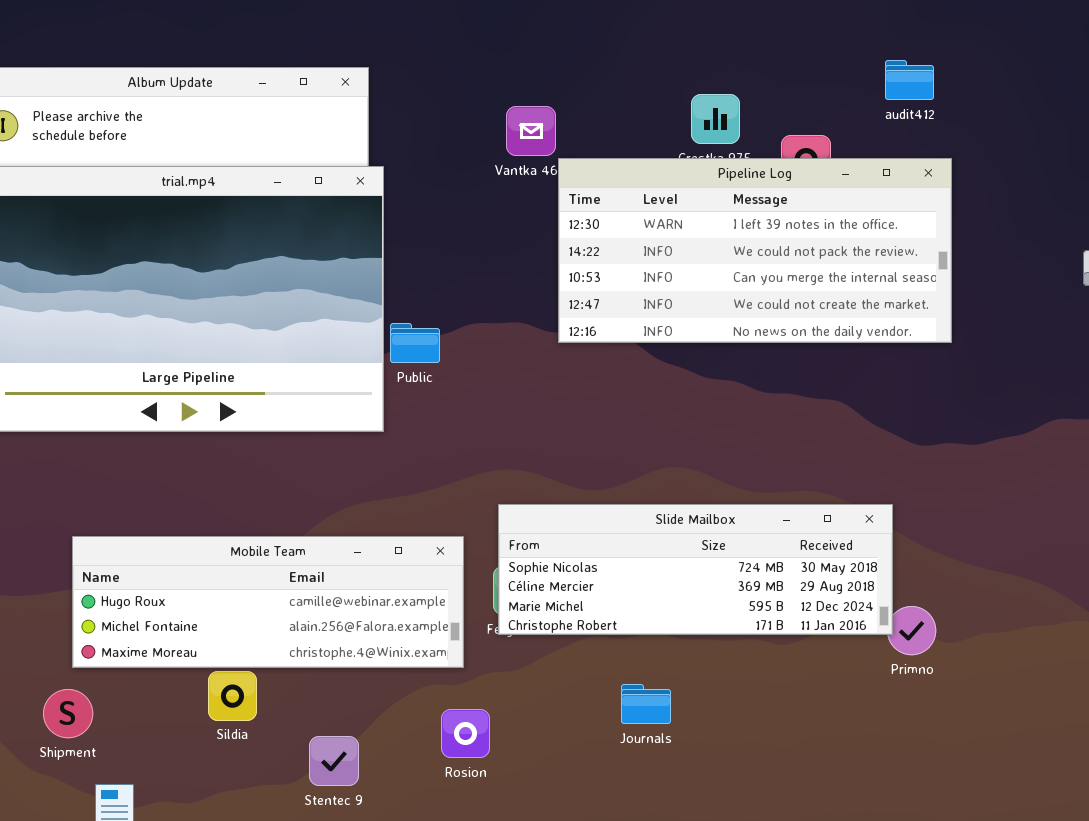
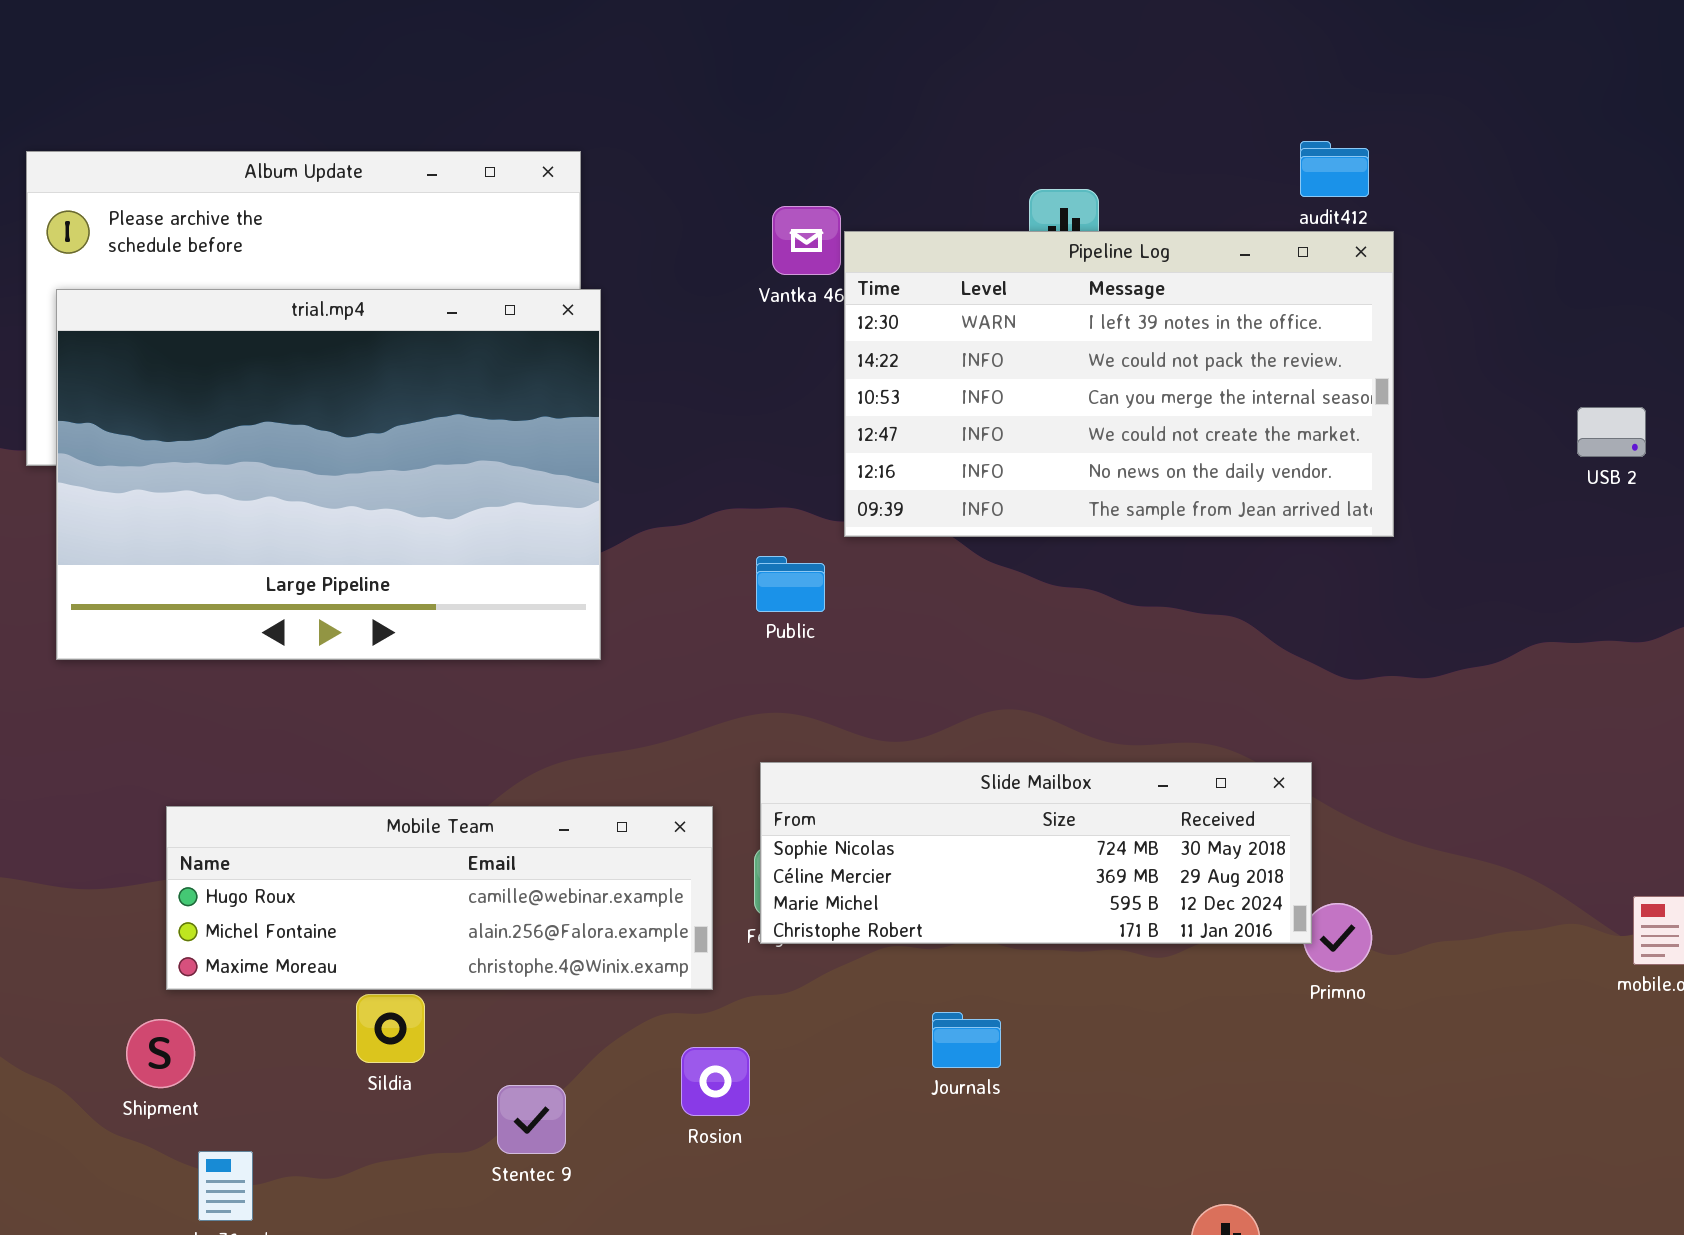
Pipeline Log: [558,158,952,343] -> [844,231,1394,537], resized
Public: [390,323,440,363] -> [756,556,825,612], moved

